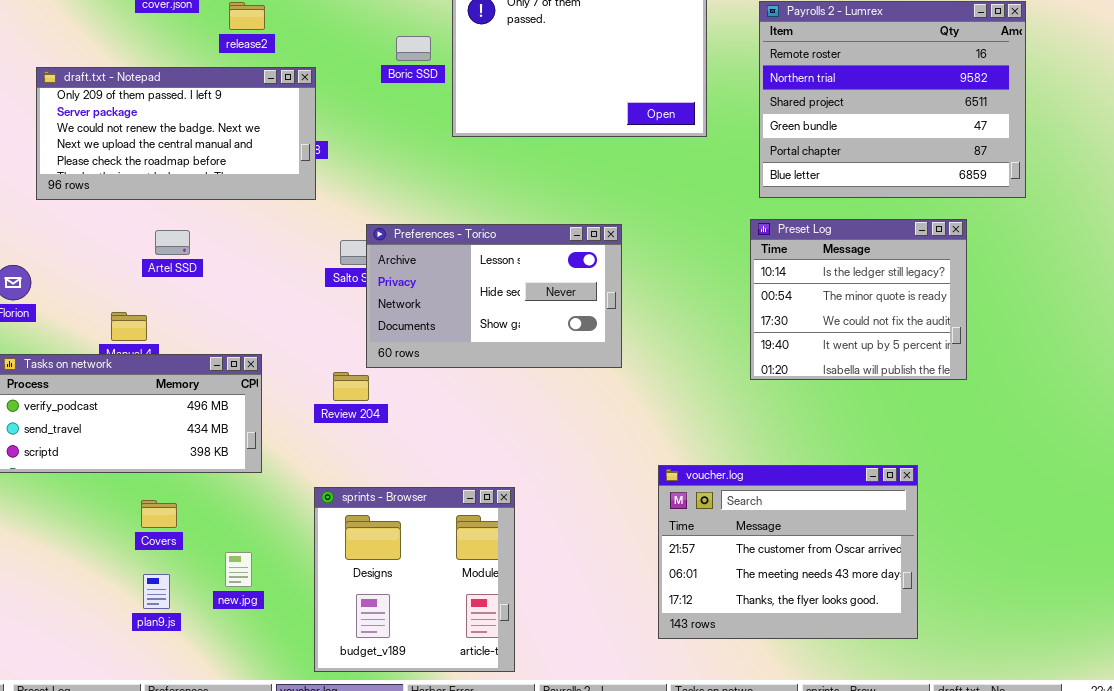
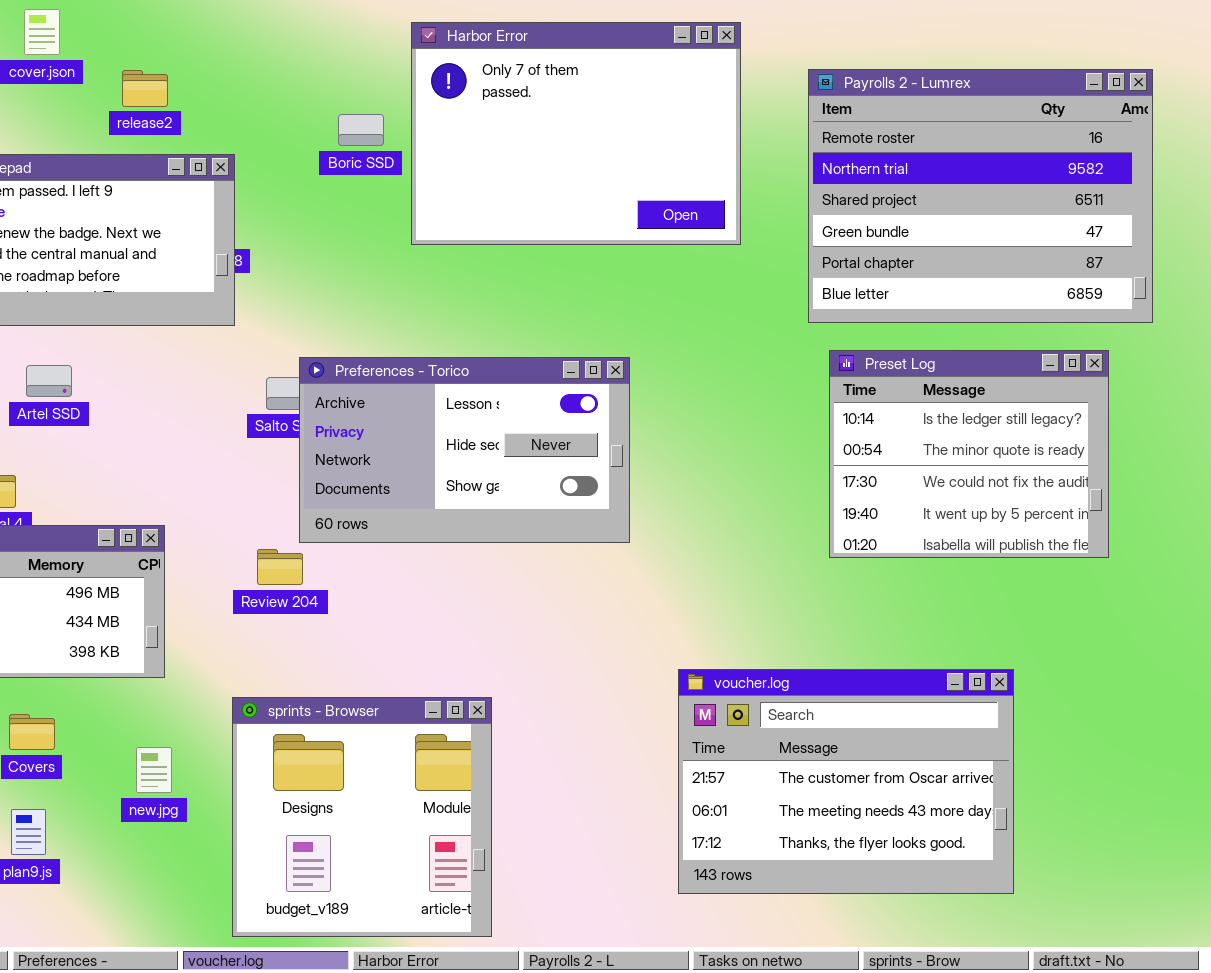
Preset Log: [750,219,967,380] -> [829,350,1109,558], moved
new.jpg: [225,552,252,587] -> [136,747,172,793], moved

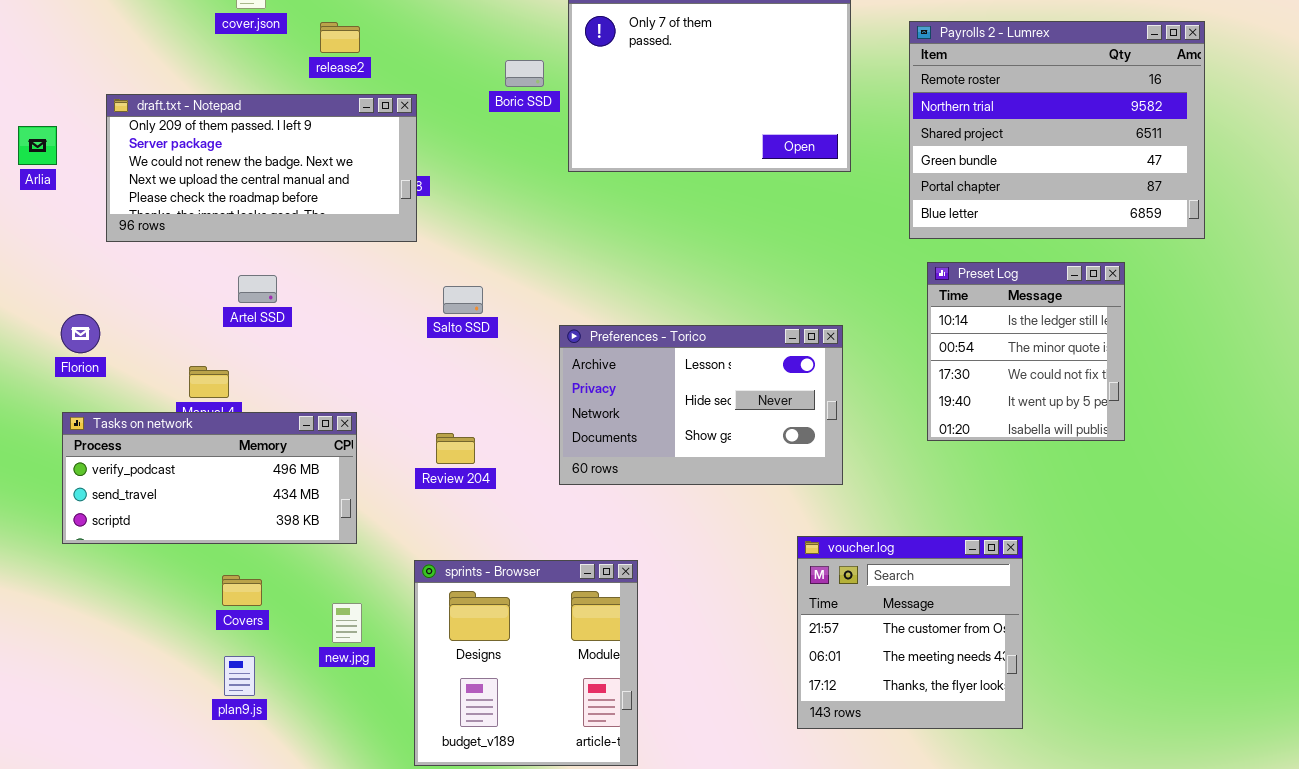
Preset Log: [829,350,1109,558] -> [927,262,1125,441], resized
Preferences - Torico: [299,357,630,543] -> [559,325,843,485], moved
voucher.log: [678,669,1014,894] -> [797,536,1023,729], resized

